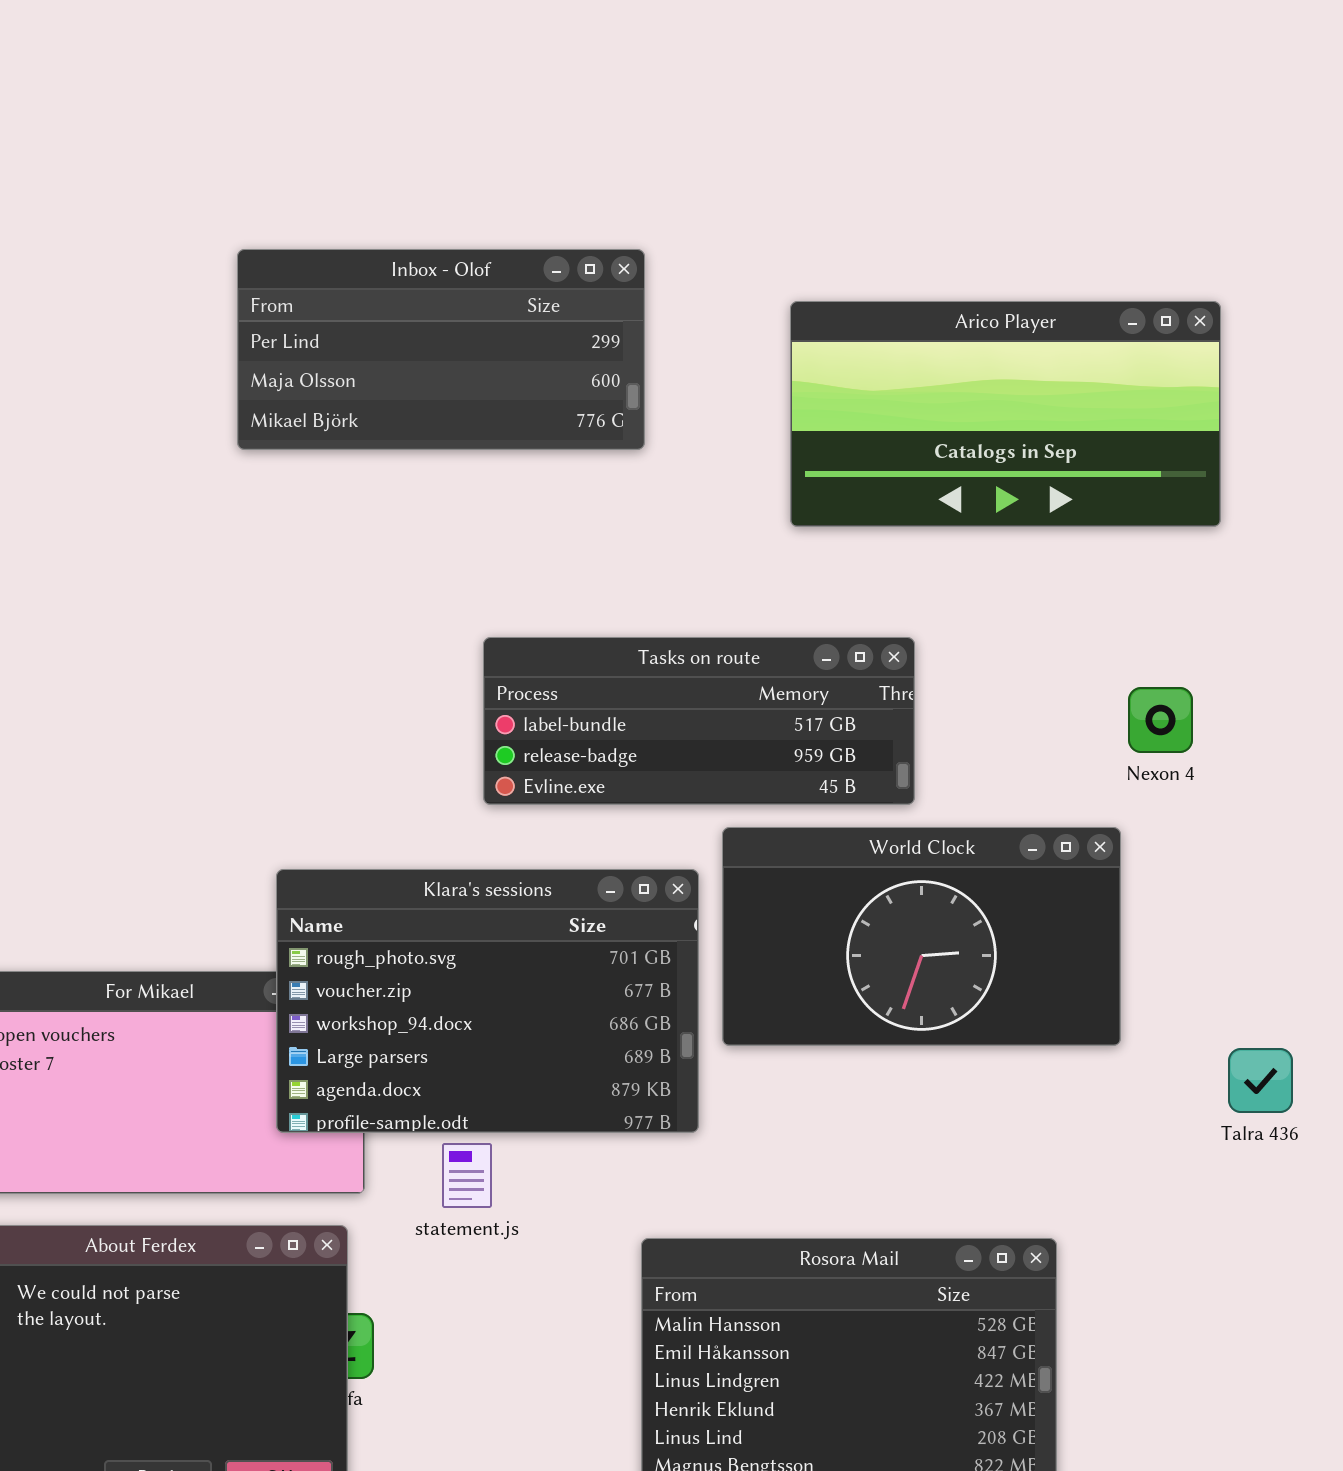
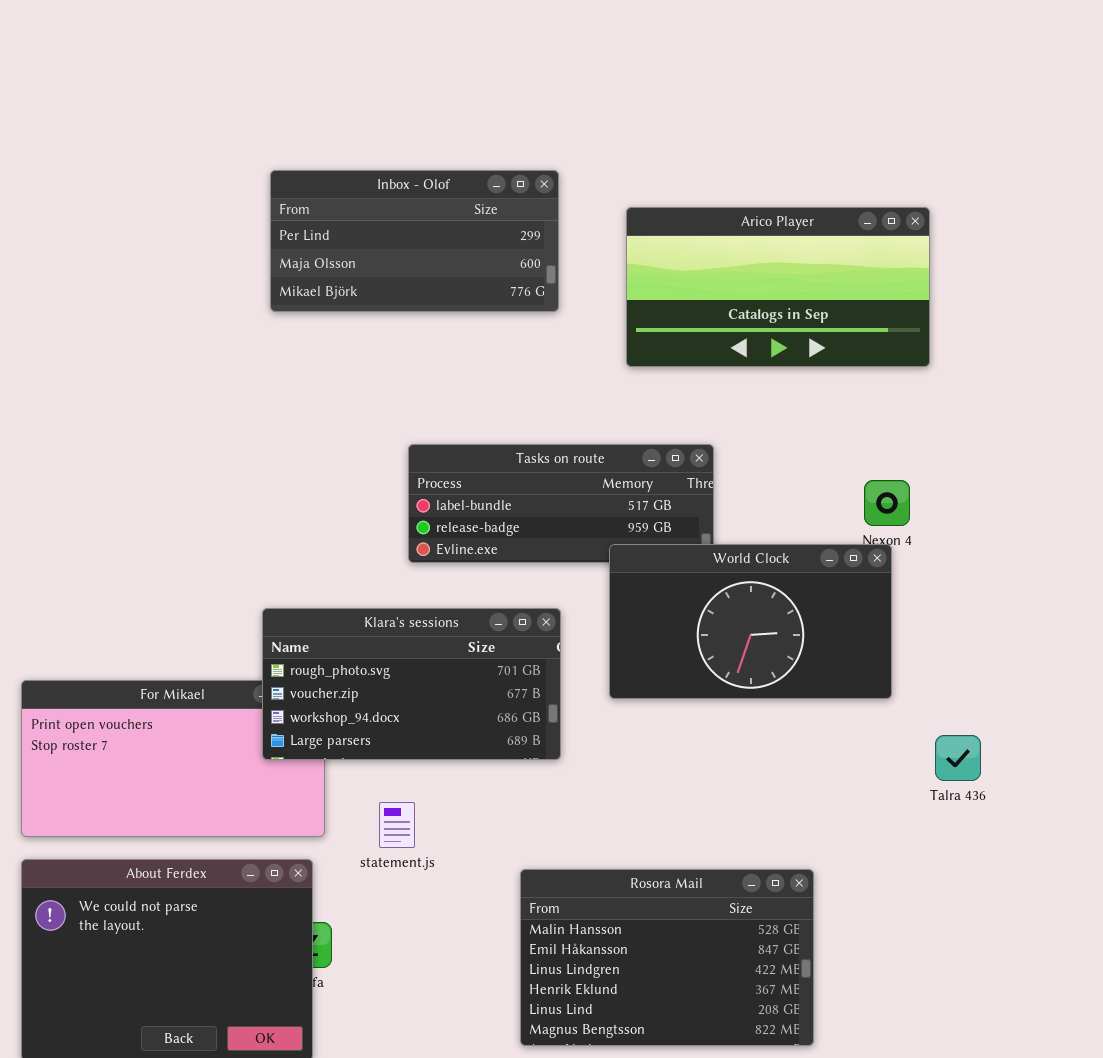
Inbox - Olof: [237,249,645,450] -> [270,170,559,312], moved
World Clock: [722,827,1121,1046] -> [609,544,892,699], moved
Klara's sessions: [276,869,699,1133] -> [262,608,561,760], resized

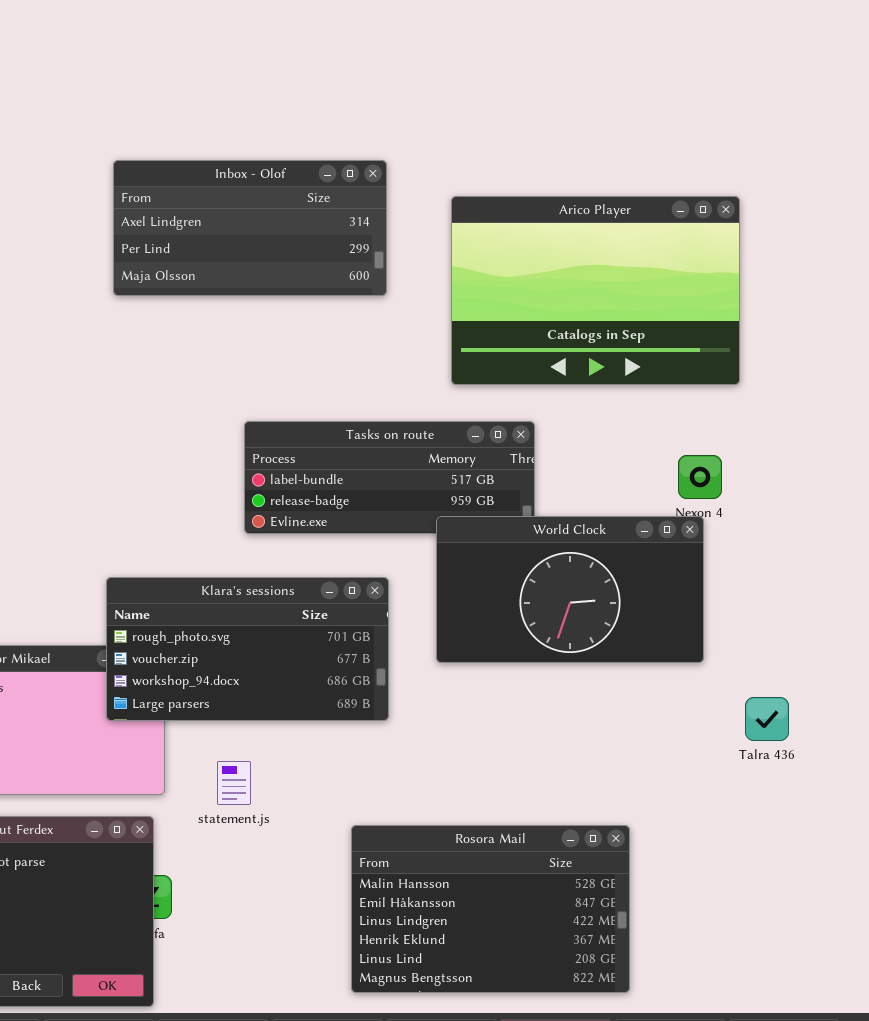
Inbox - Olof: [270,170,559,312] -> [113,160,387,296], scrolled up 1 row
Arico Player: [626,207,930,367] -> [451,196,740,385], resized

